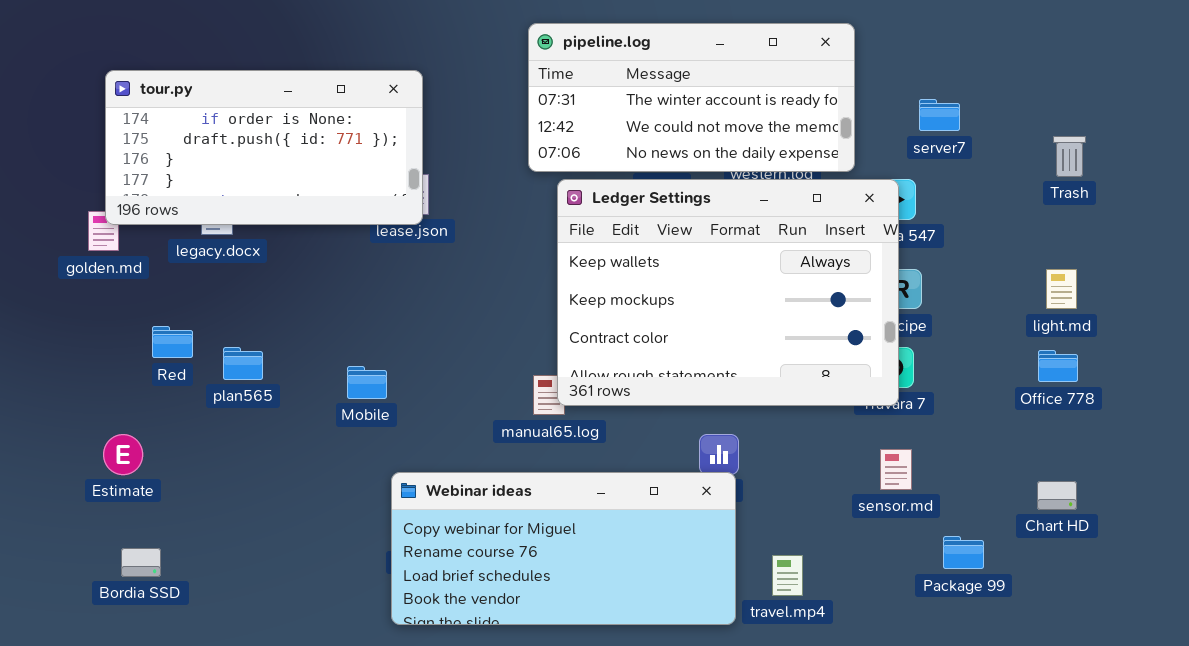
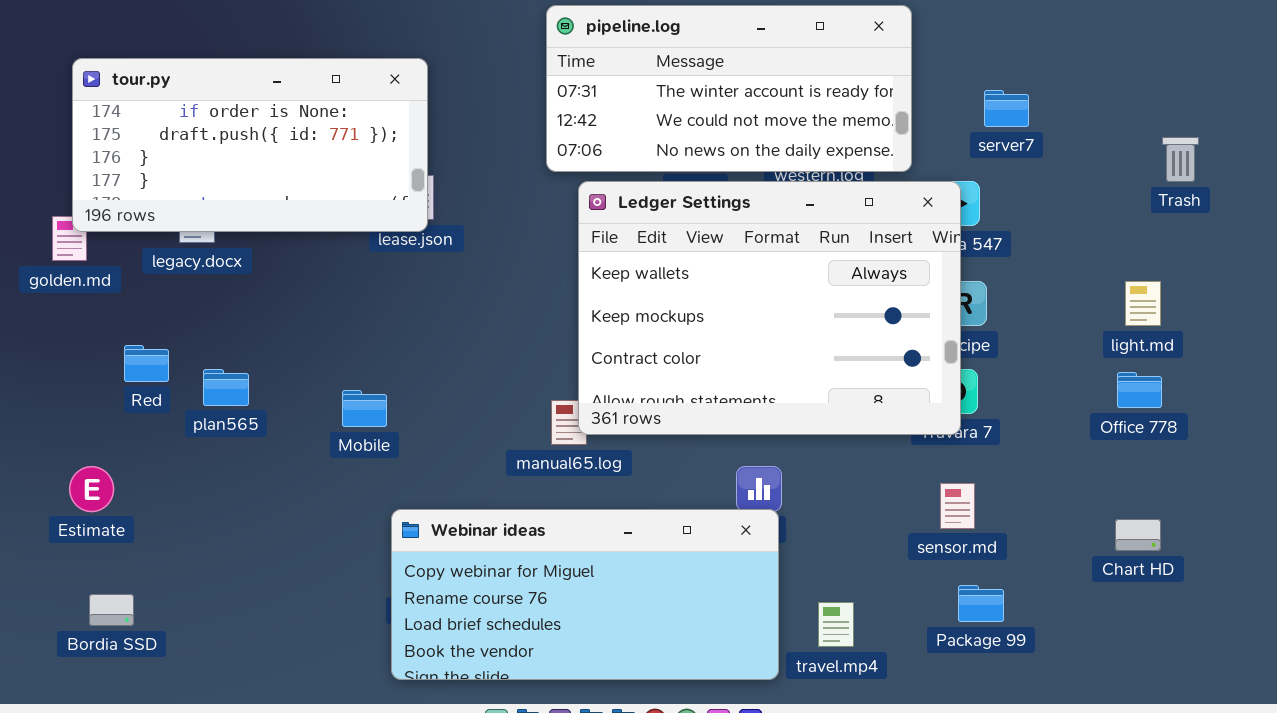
Trash: [1053,136,1086,177] -> [1162,137,1199,182], moved
Package 99: [943,536,984,569] -> [958,585,1004,622], moved

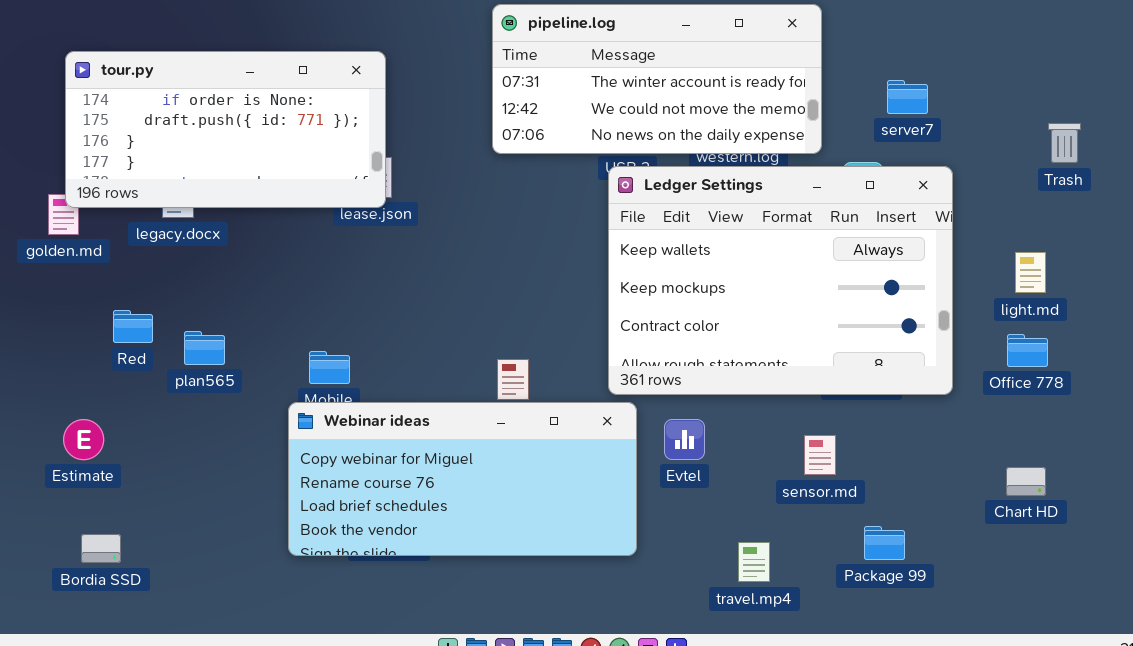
Ledger Settings: [578,181,961,435] -> [608,166,953,395], moved
sensor.md: [940,483,975,529] -> [804,435,836,475], moved
Webinar ideas: [391,509,779,680] -> [288,402,637,556], moved

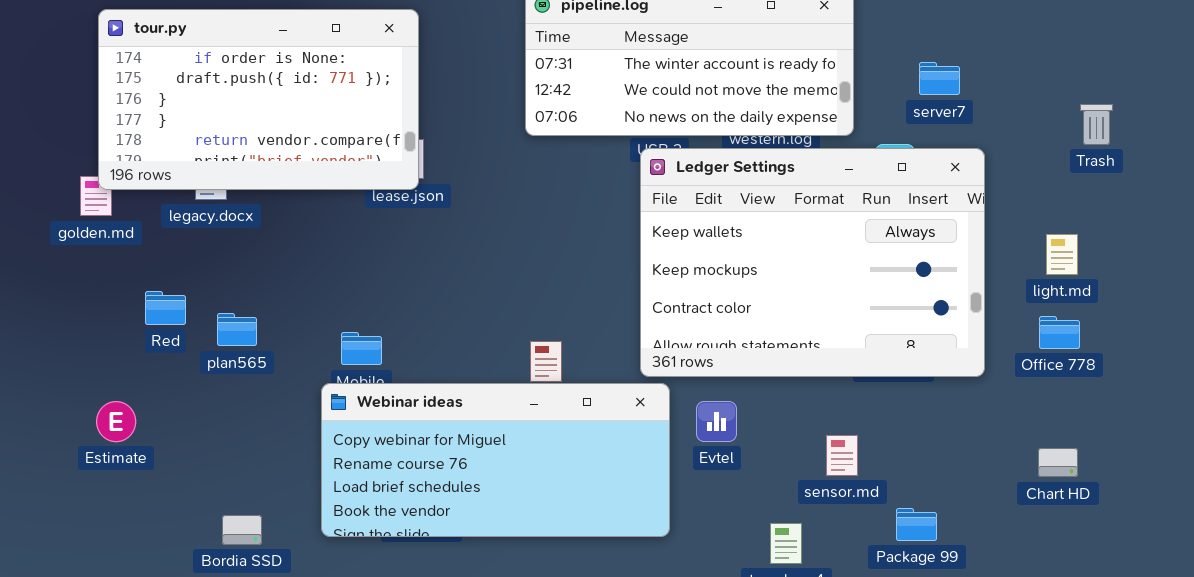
tour.py: [65,51,386,208] -> [98,9,419,190], resized
sensor.md: [804,435,836,475] -> [826,435,858,476], moved
Bordia SSD: [81,534,121,563] -> [222,515,262,545], moved

